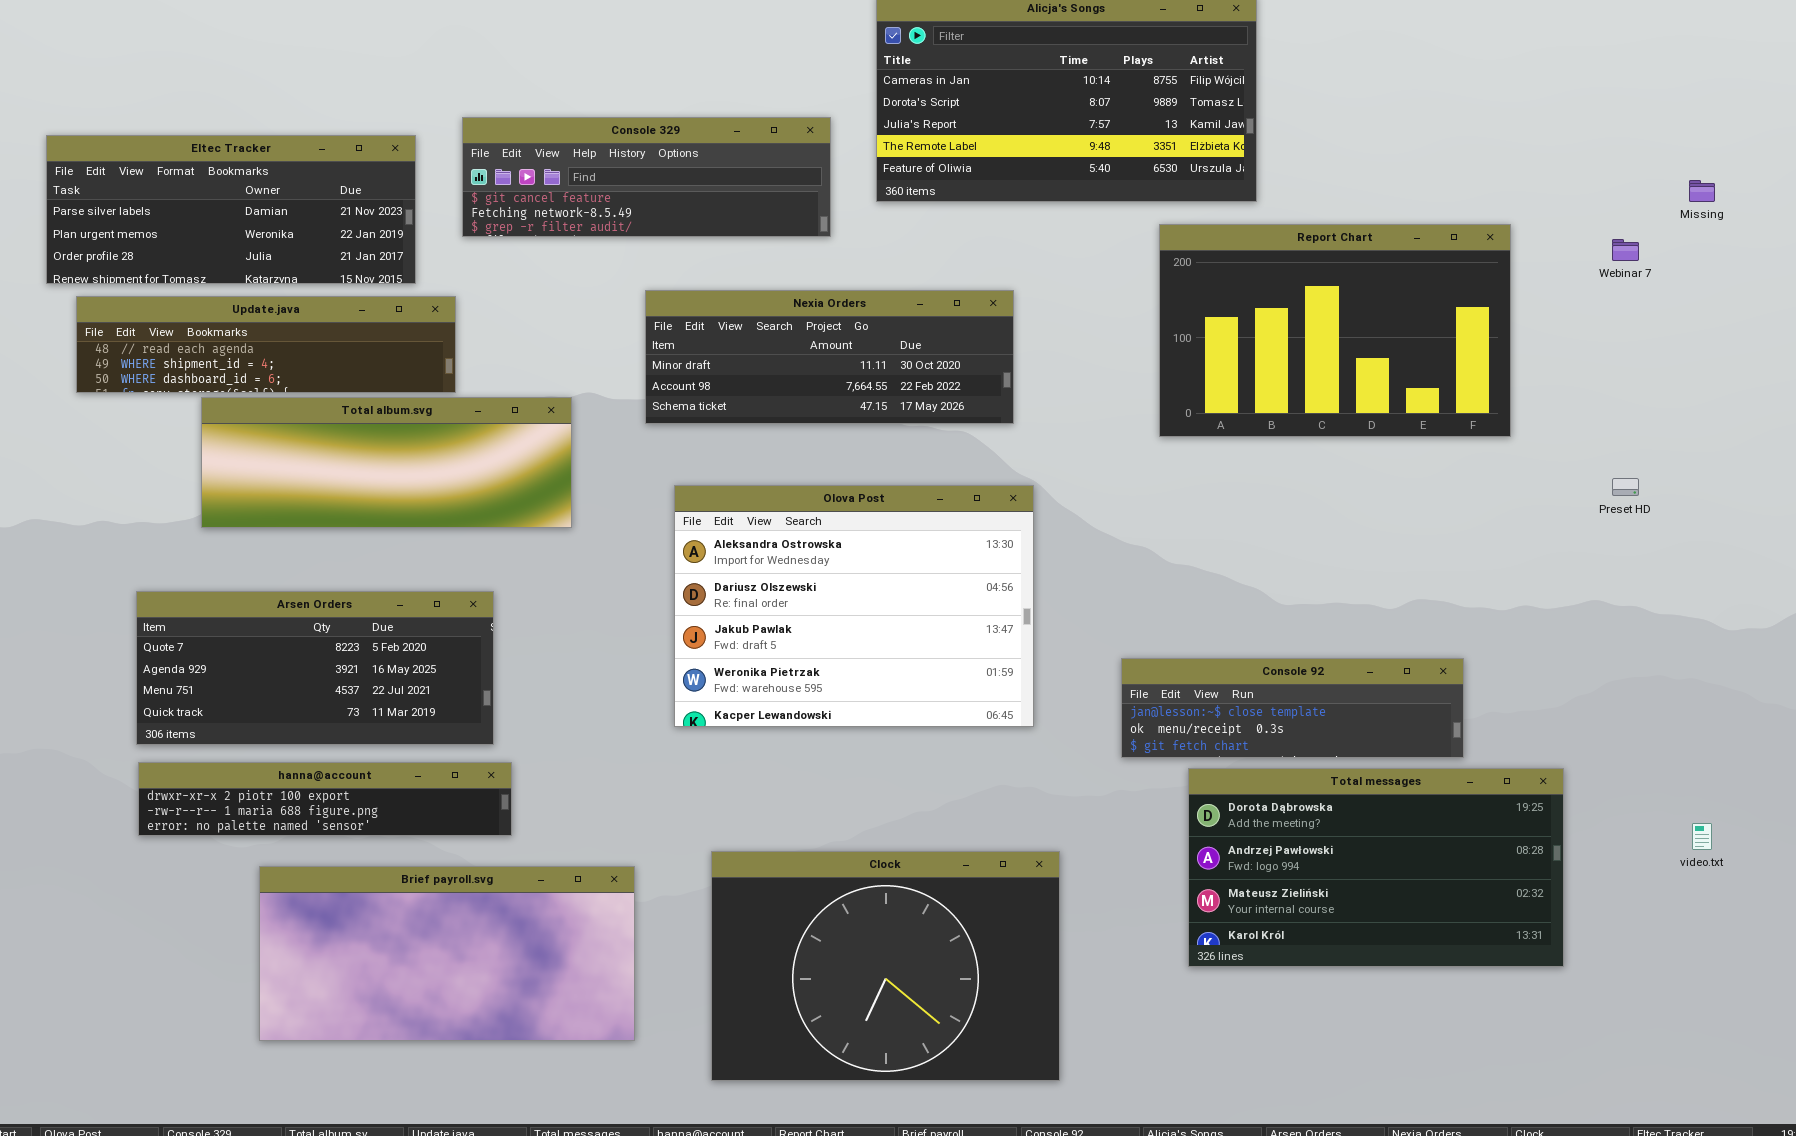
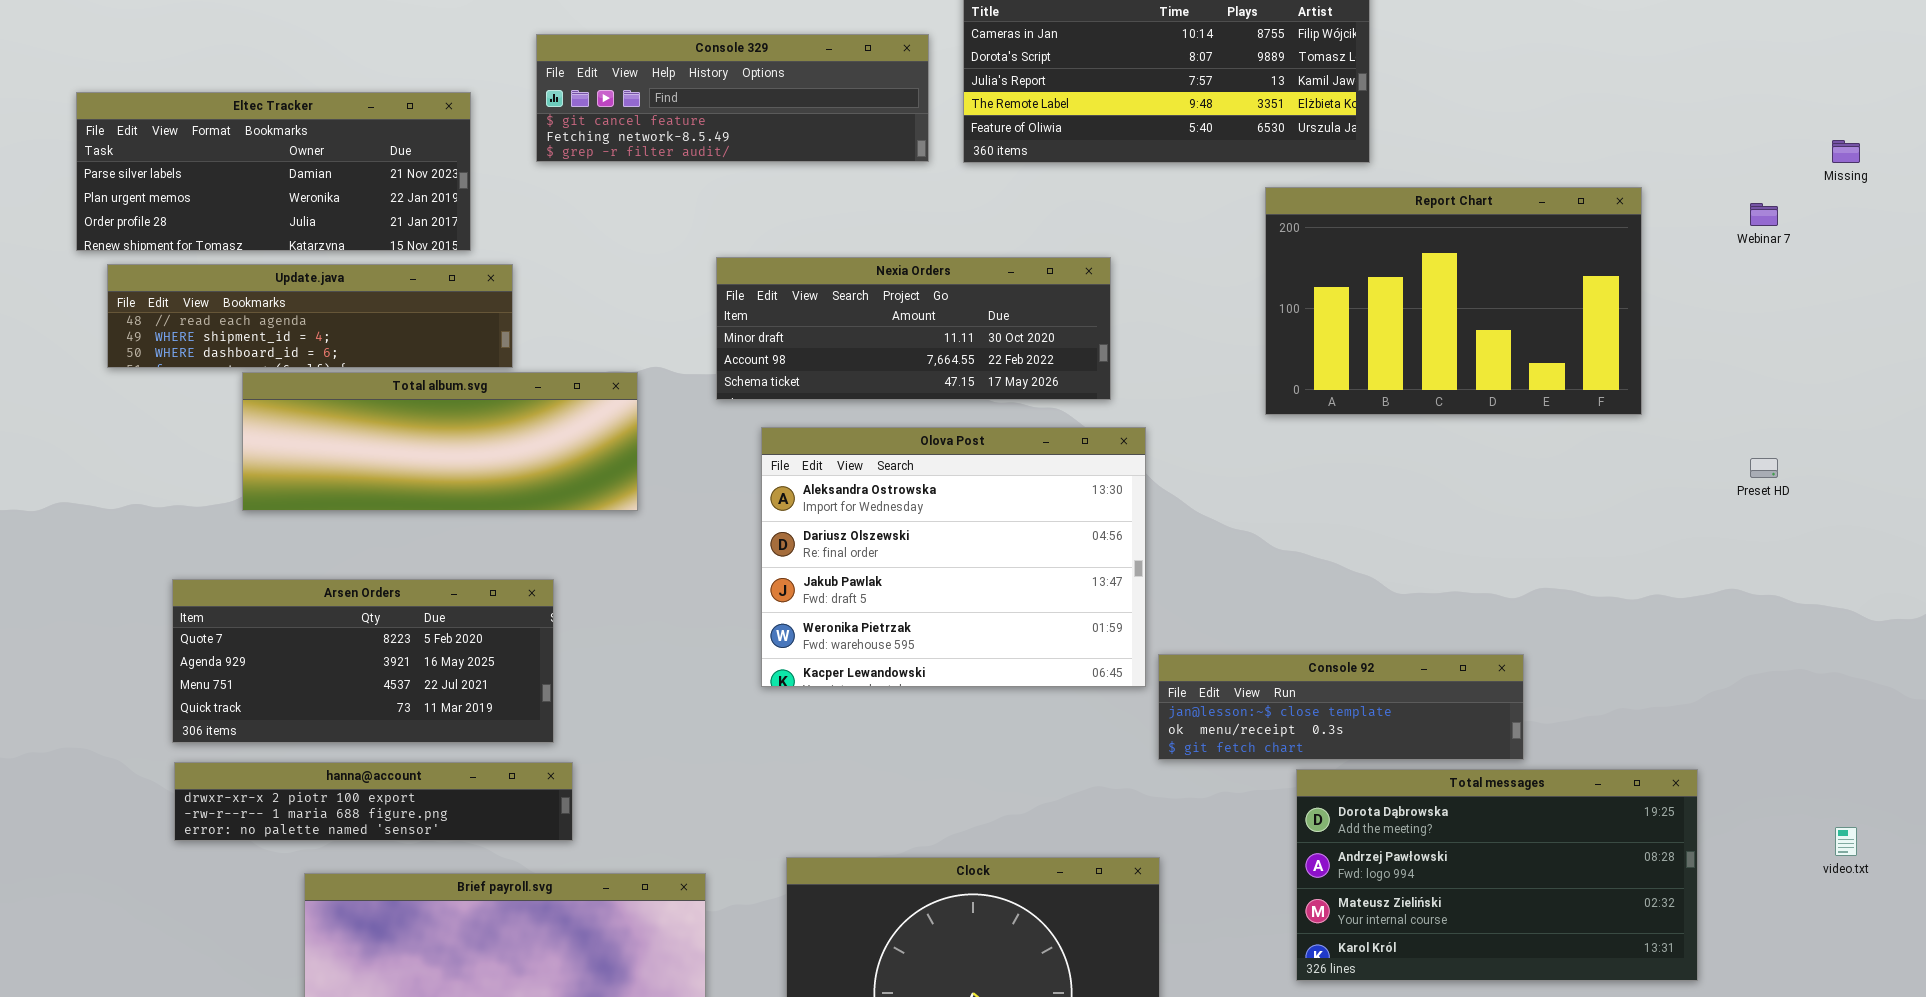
Console 329: [462,117,831,237] -> [536,34,929,162], moved
Olova Post: [674,485,1034,727] -> [761,427,1146,687], moved
Console 92: [1121,658,1464,758] -> [1158,654,1524,760], moved

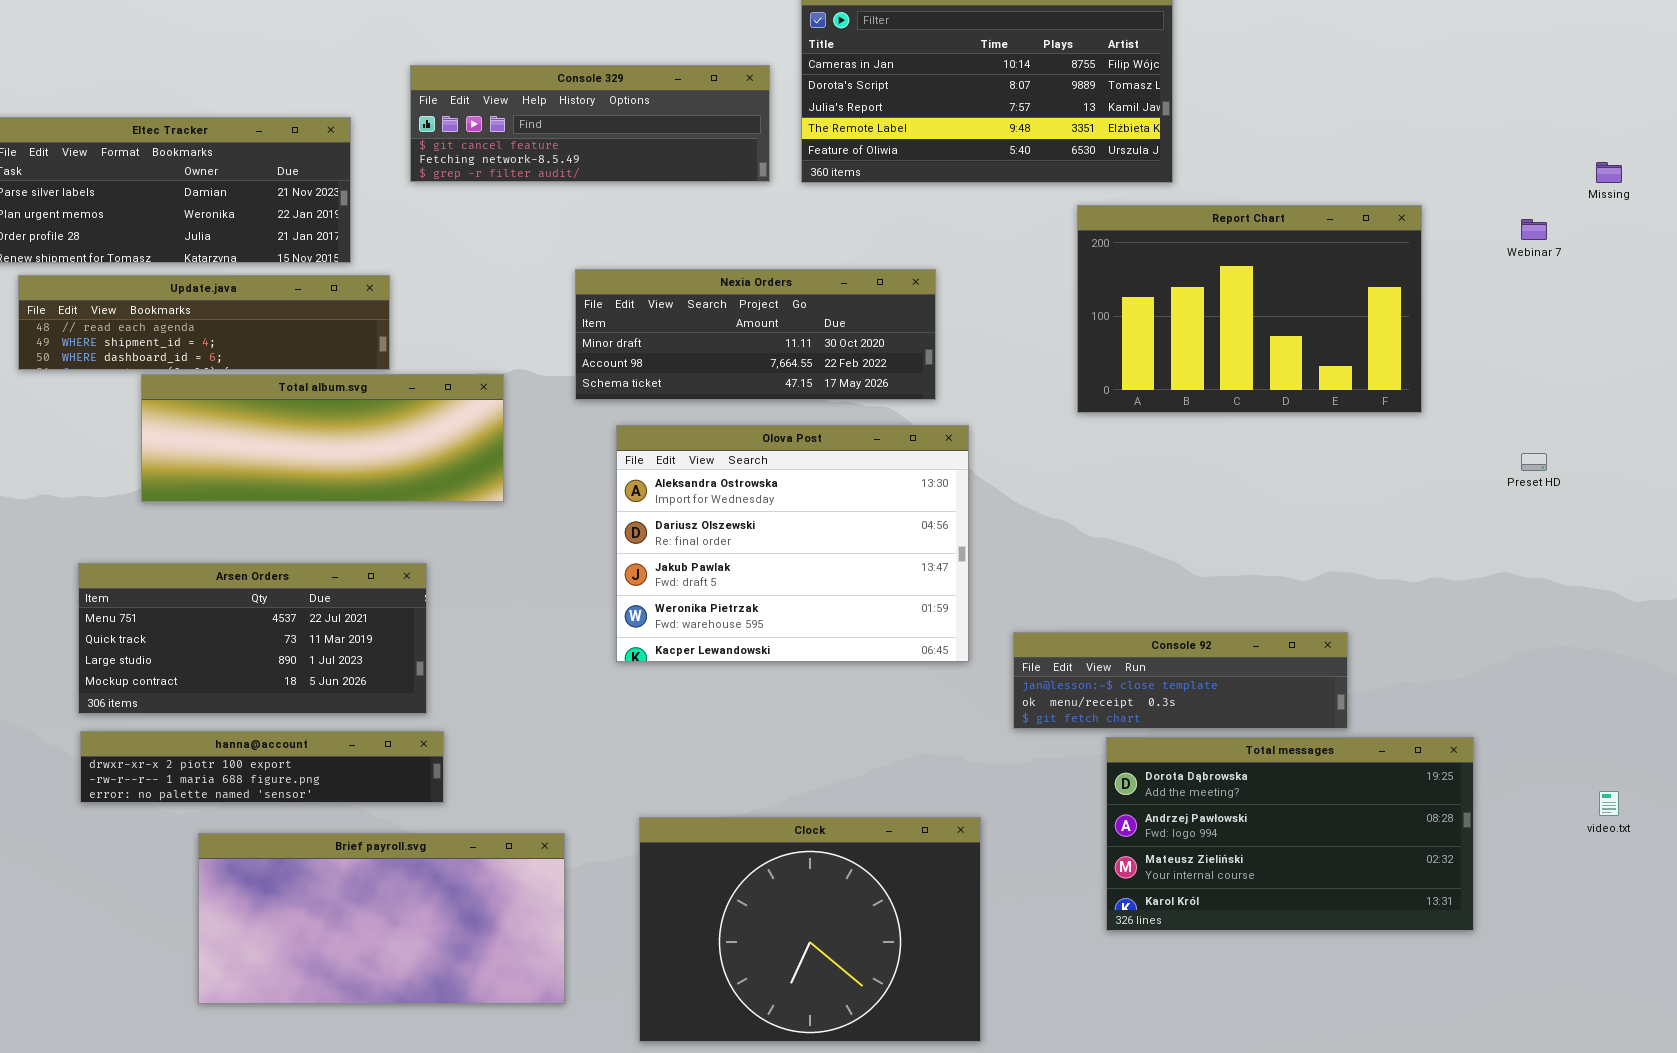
Arsen Orders: [172,579,554,743] -> [78,563,427,714], scrolled down 2 rows
Console 92: [1158,654,1524,760] -> [1013,632,1348,729], moved

